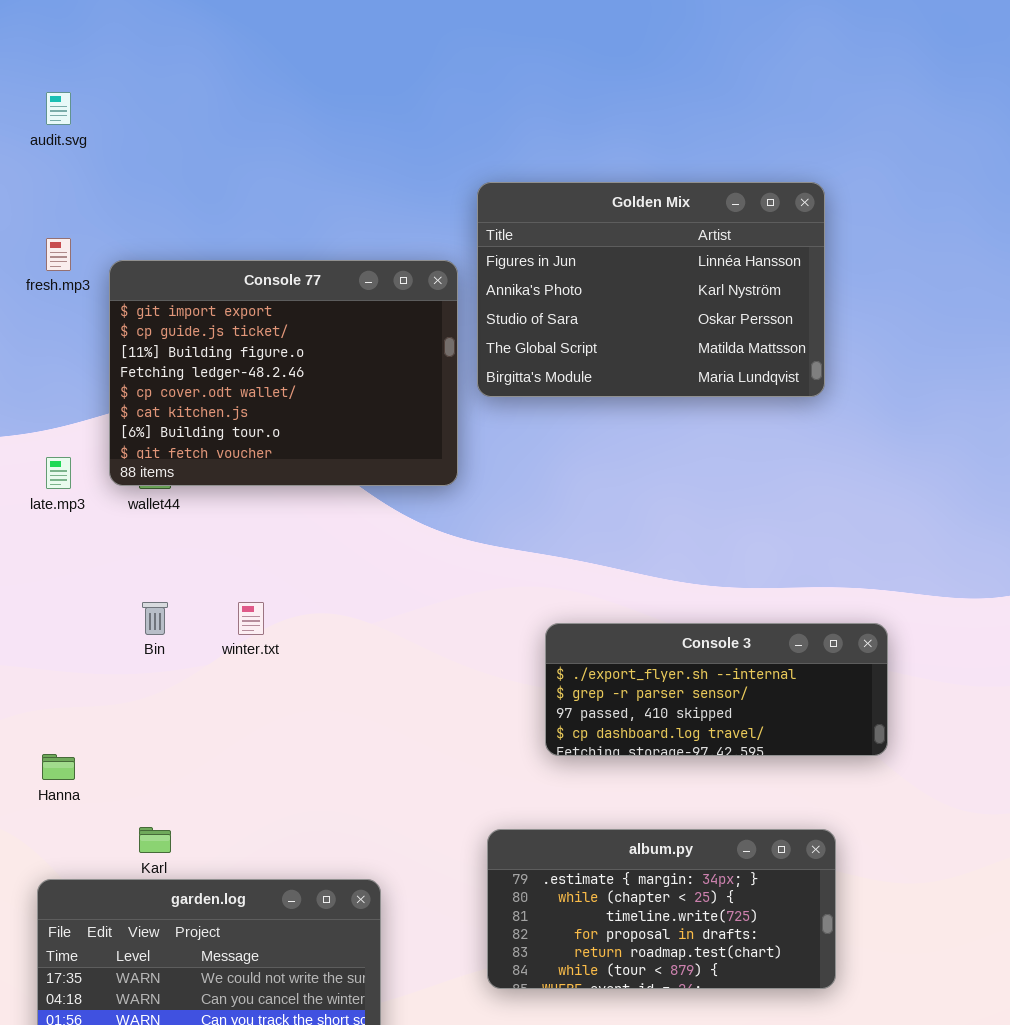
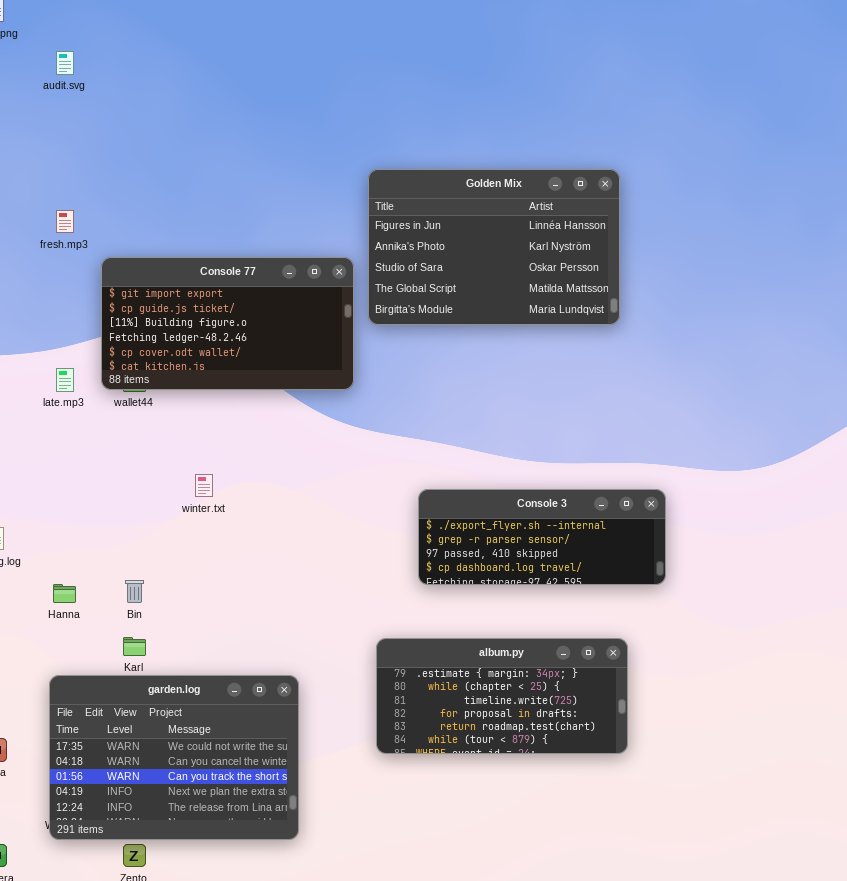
audit.svg: [46,92,71,125] -> [56,51,74,75], moved
Console 77: [109,260,458,486] -> [101,257,354,390], resized
Bin: [142,602,168,635] -> [125,580,144,603], moved

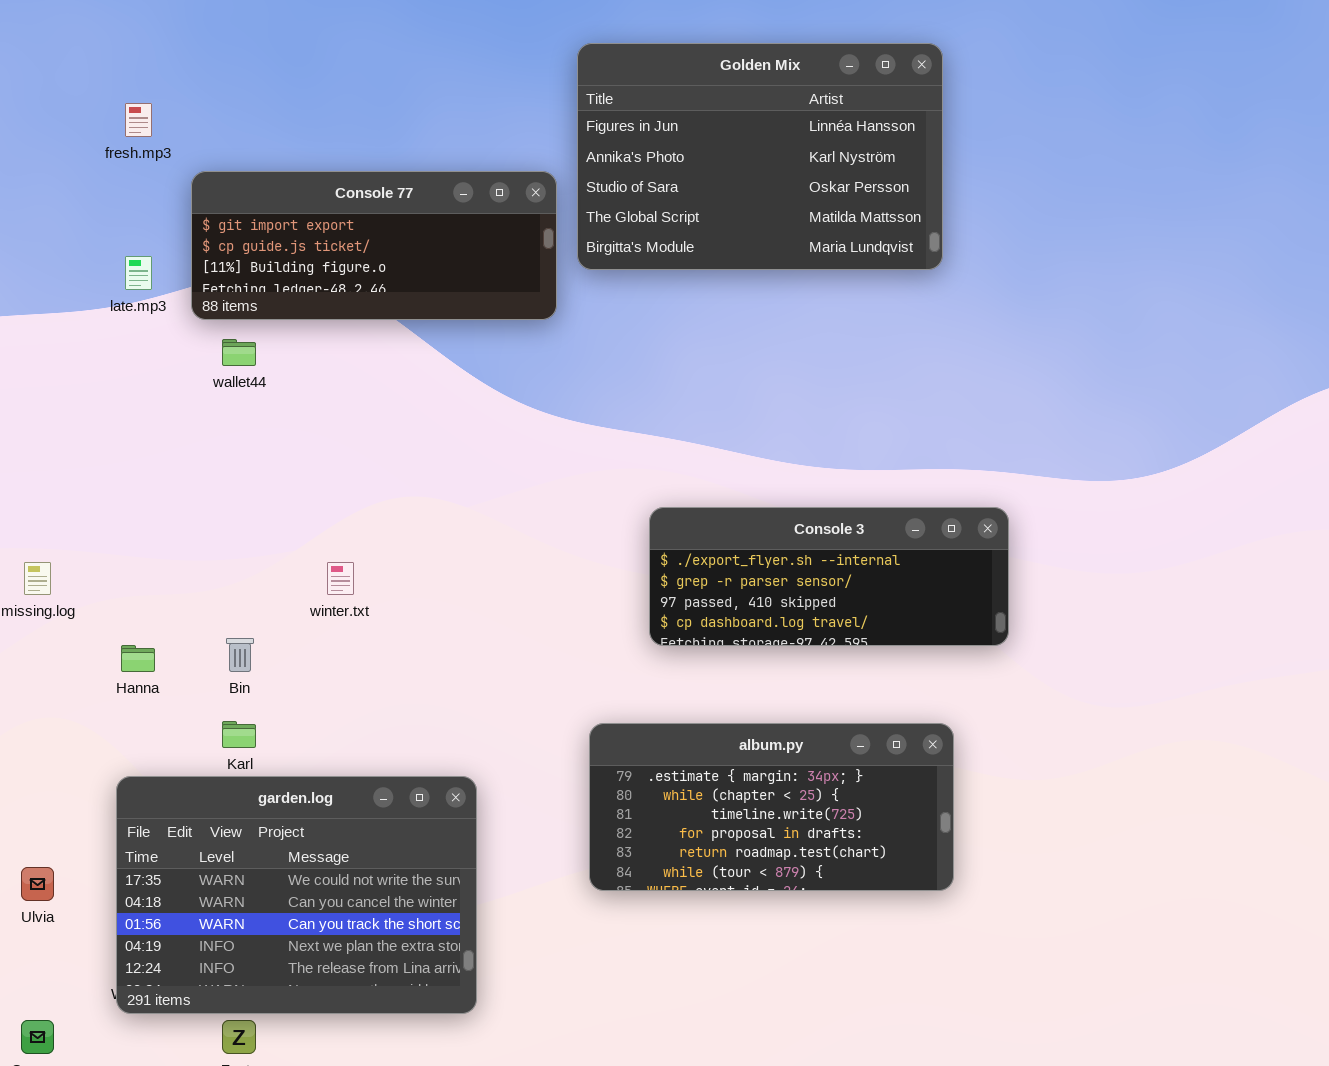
Console 77: [101,257,354,390] -> [191,171,557,320], resized
late.mp3: [56,368,74,392] -> [125,256,152,290], moved
winter.txt: [195,474,213,497] -> [327,562,354,595], moved

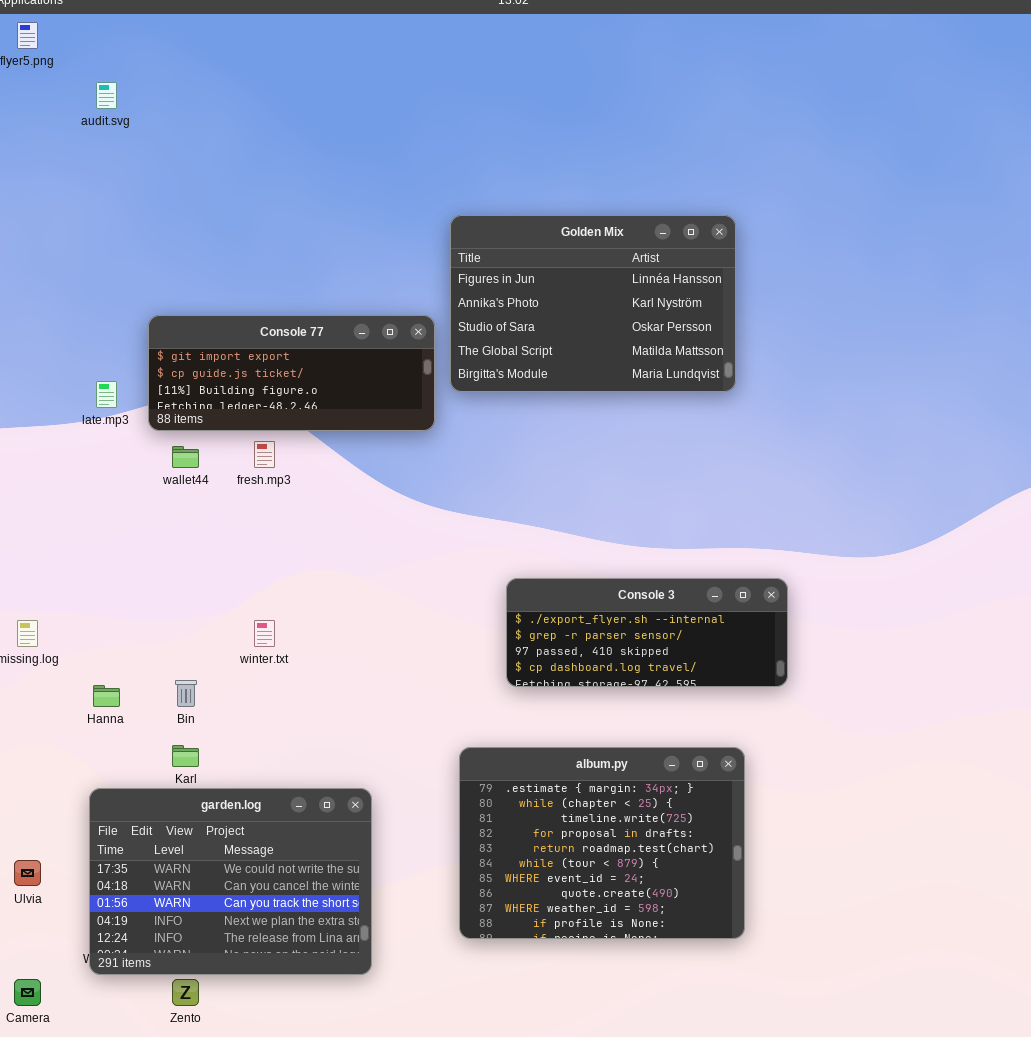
fresh.mp3: [125,103,152,137] -> [254,441,275,468], moved
album.py: [589,723,954,891] -> [459,747,745,939], resized

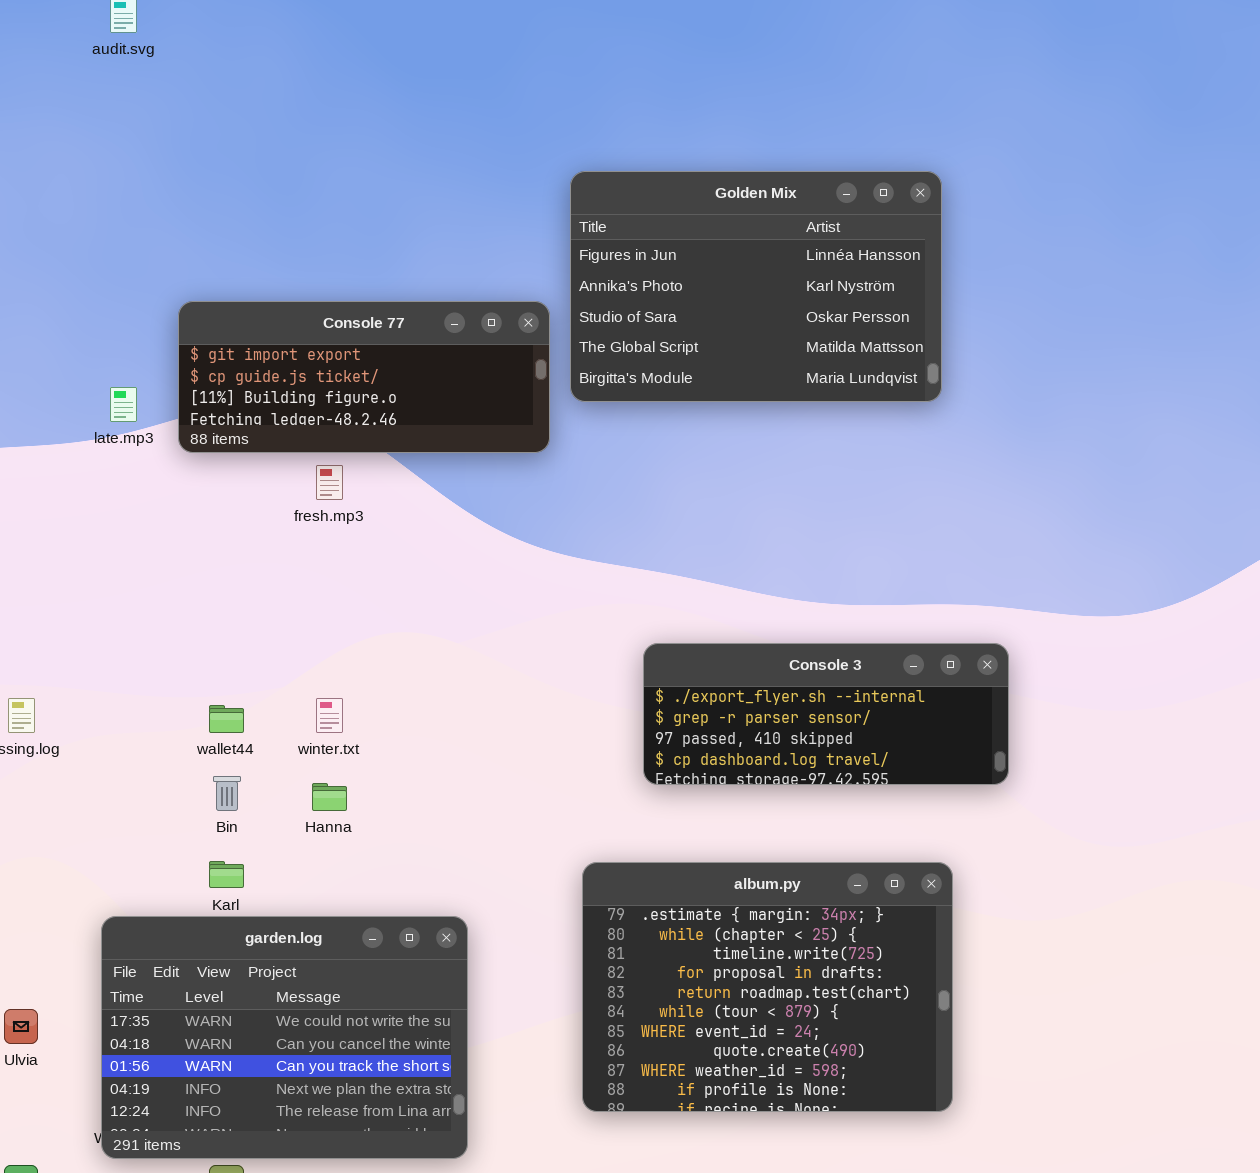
wallet44: [172,446,199,468] -> [209,705,244,733], moved
Hanna: [93,685,120,707] -> [312,783,347,811], moved

